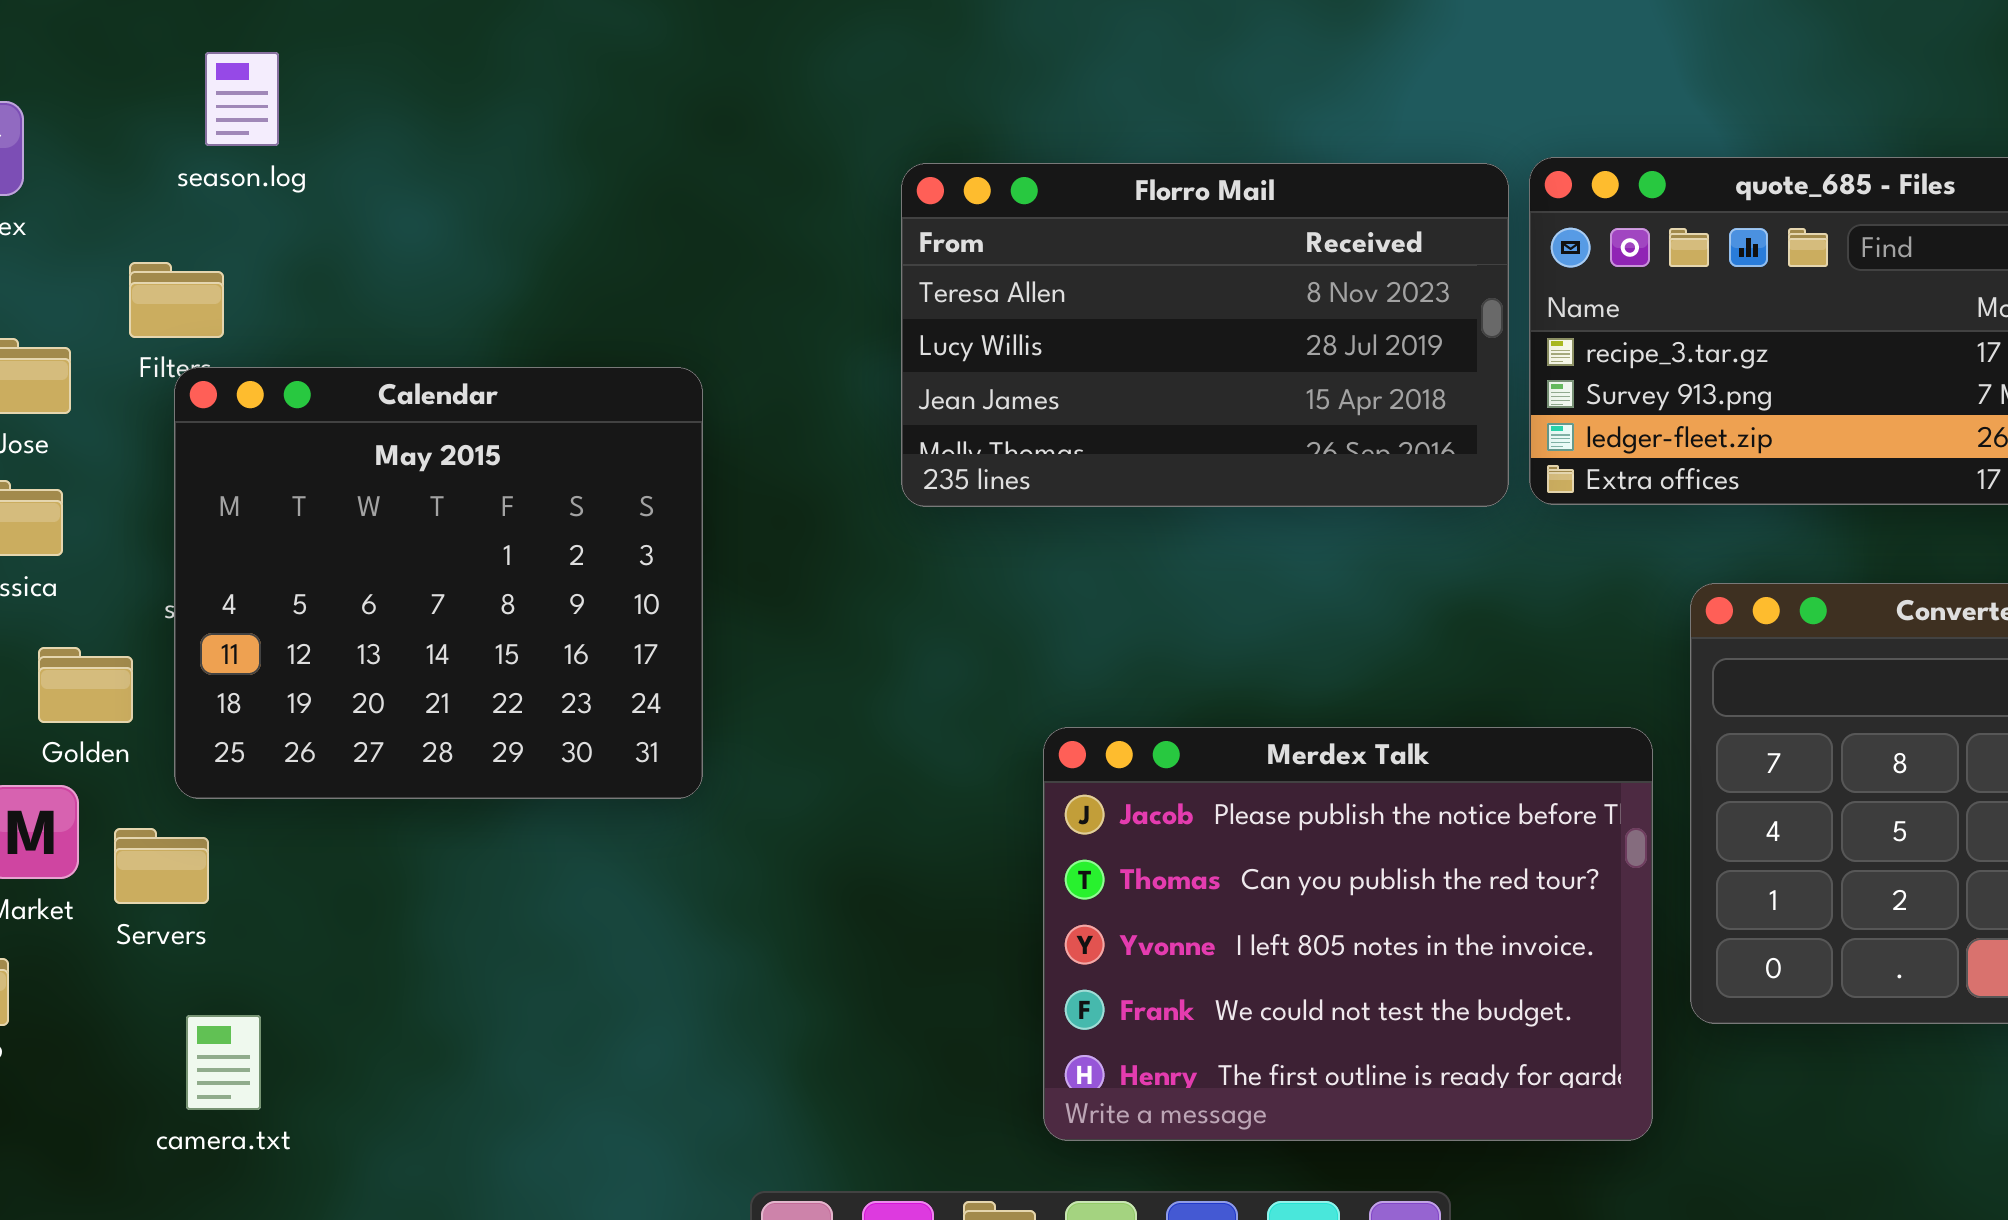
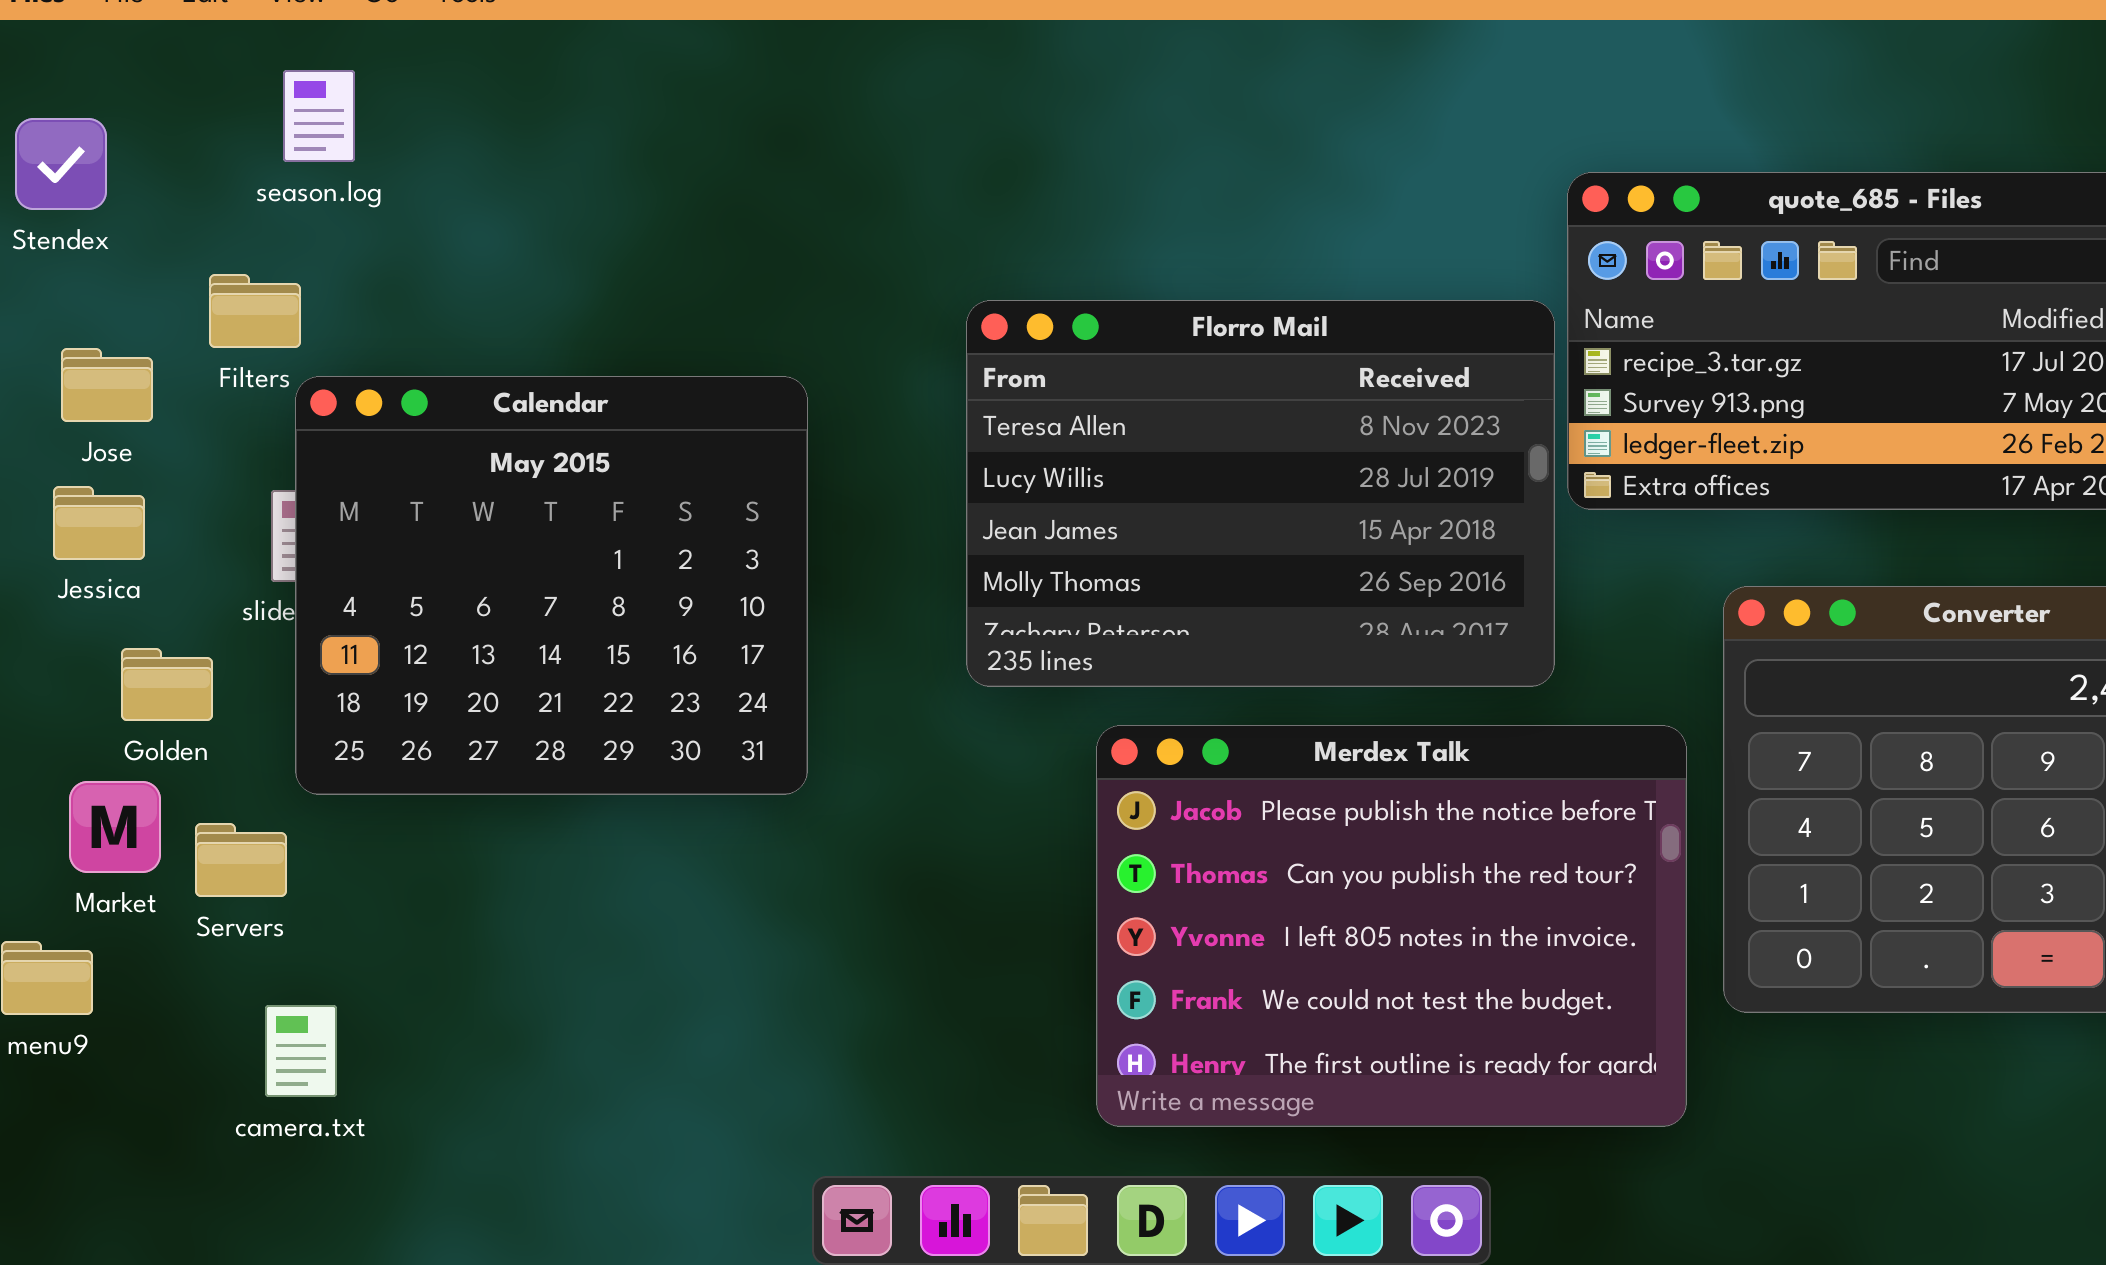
Florro Mail: [901,163,1509,507] -> [966,300,1555,687], moved, resized
Calendar: [174,367,703,799] -> [295,376,808,795], moved

